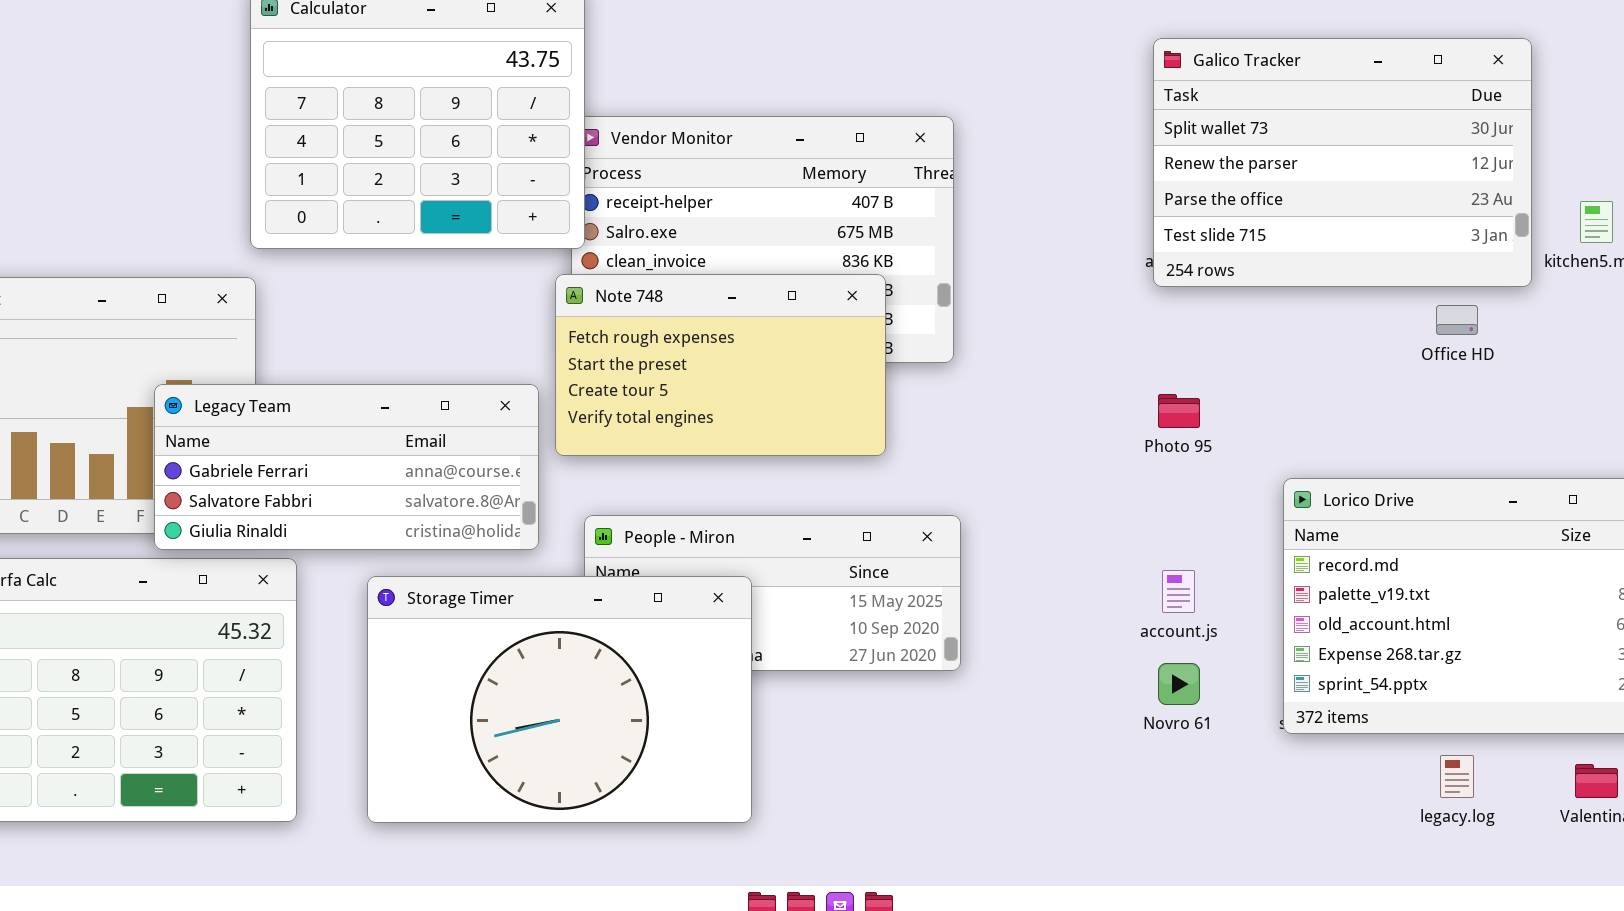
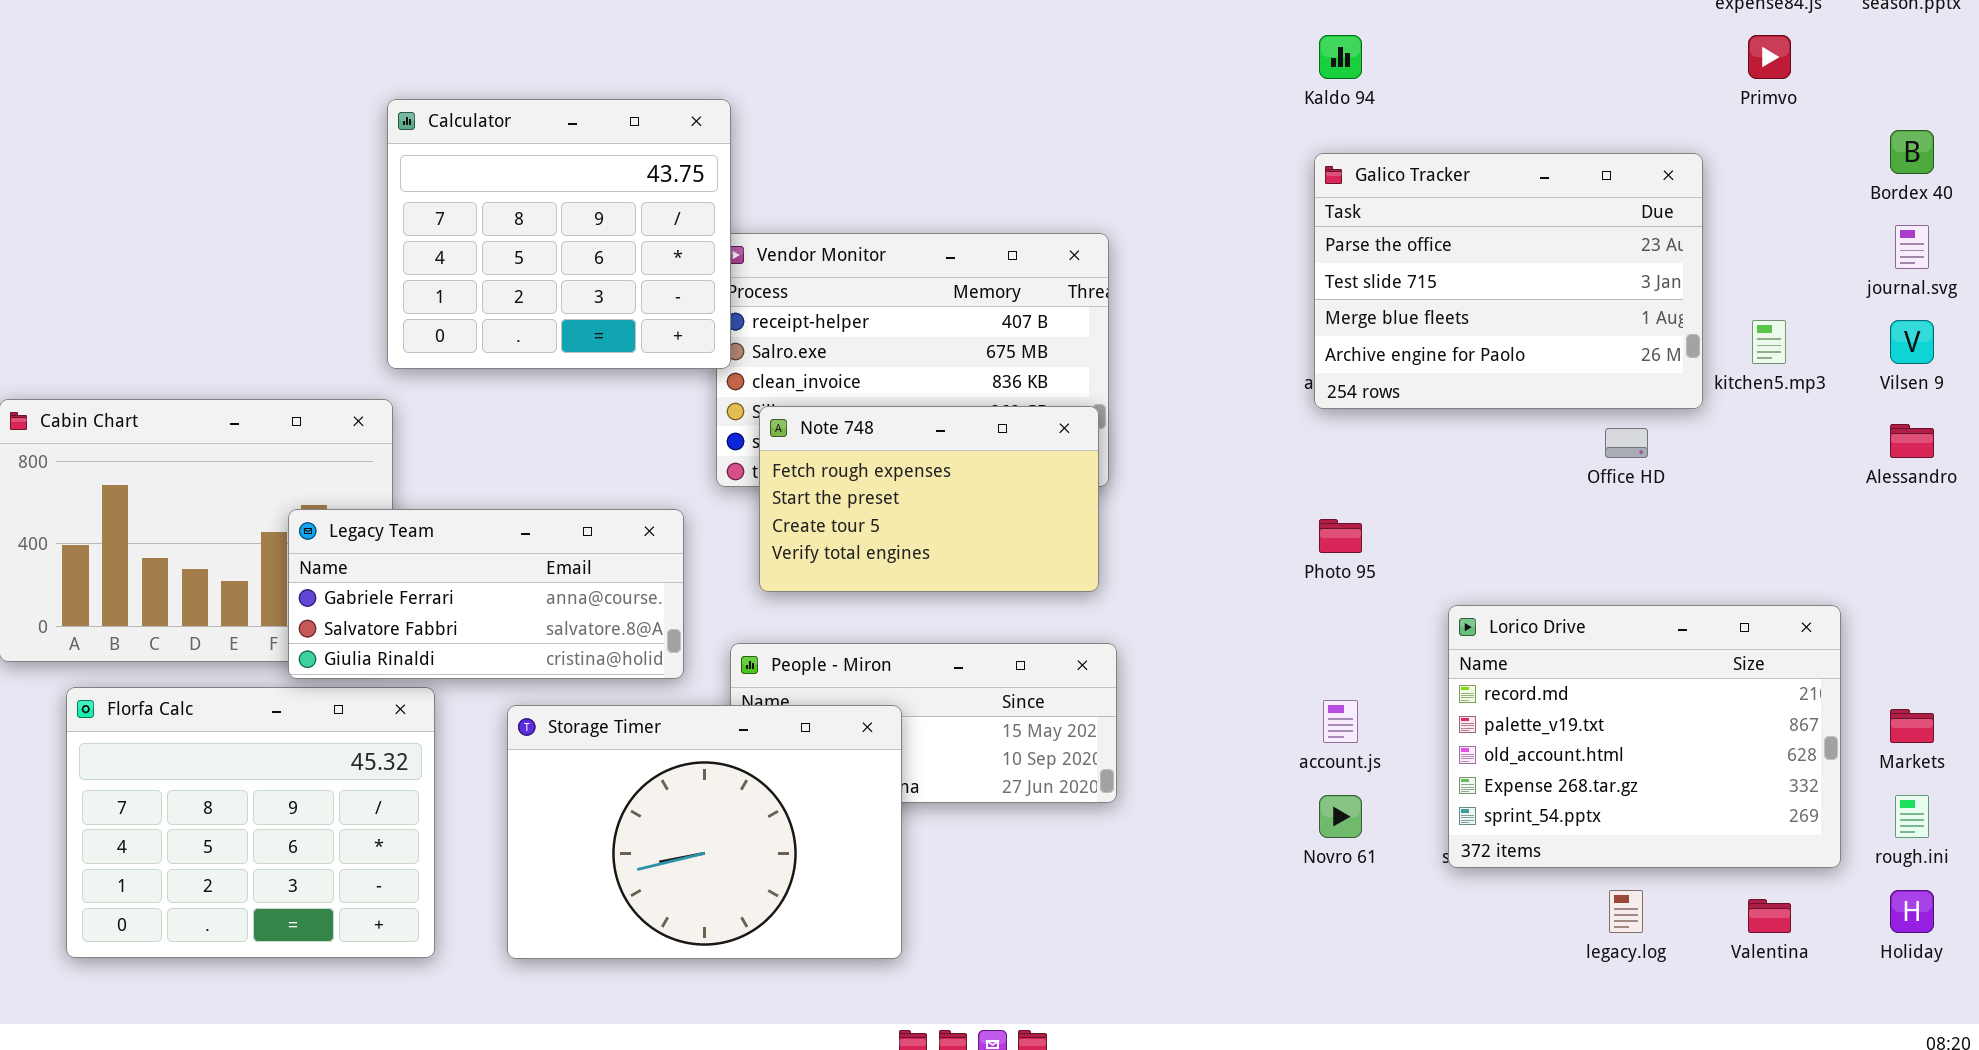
Galico Tracker: [1153,38,1532,287] -> [1314,153,1703,409], scrolled down 2 rows
Note 748: [555,274,886,456] -> [759,406,1099,592], moved

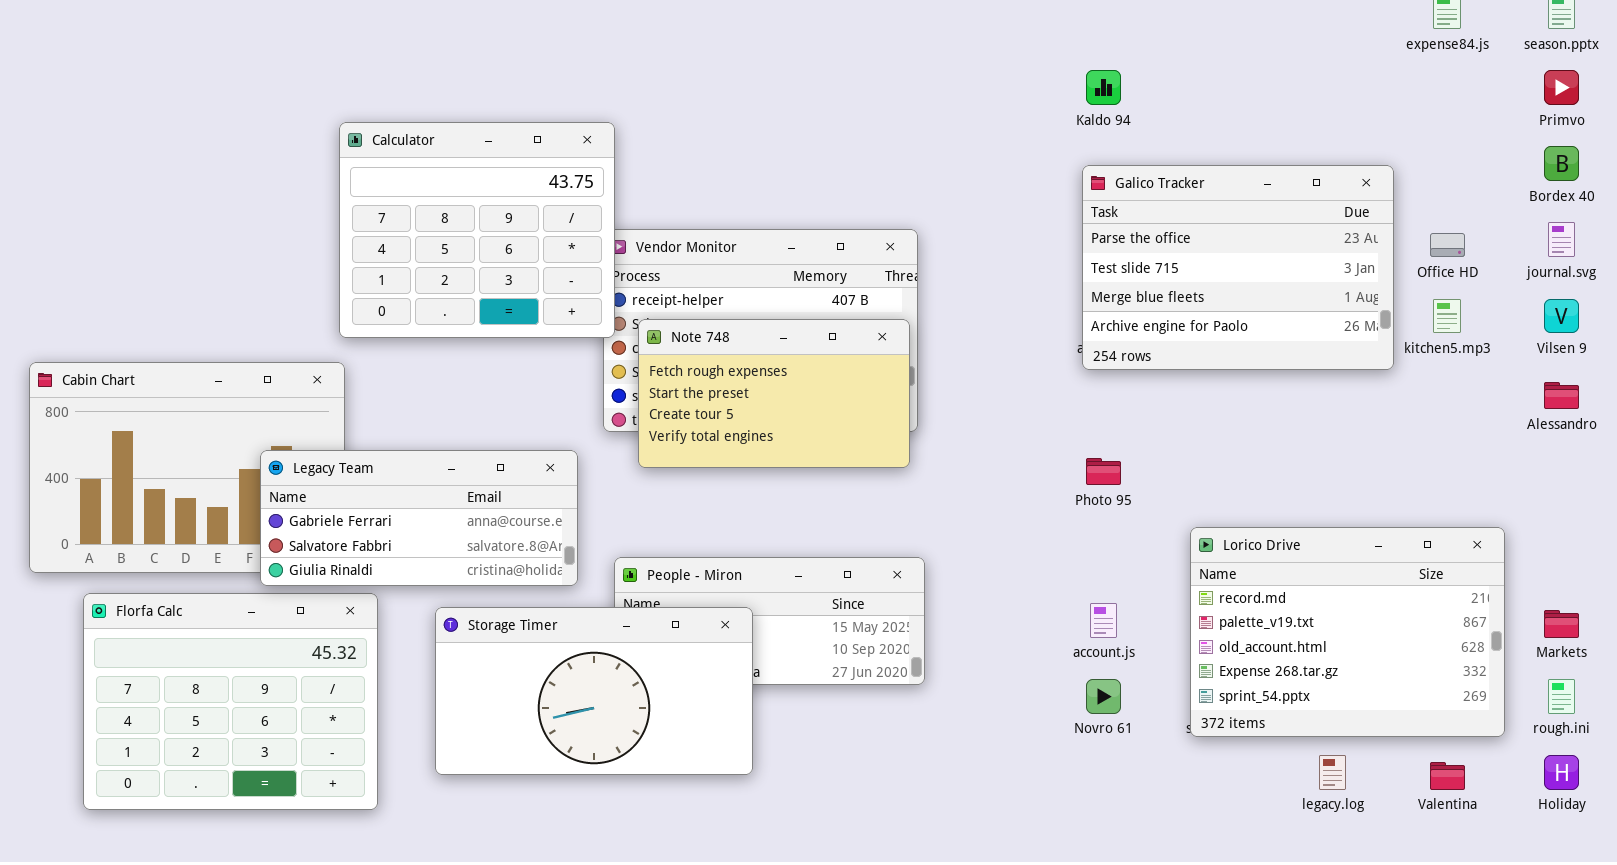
Primvo: [1748,35,1791,79] -> [1544,70,1579,105], moved
Note 748: [759,406,1099,592] -> [638,319,910,468], moved
Office HD: [1605,428,1648,458] -> [1430,233,1465,257], moved
Storage Timer: [507,705,902,959] -> [435,607,753,775], resized

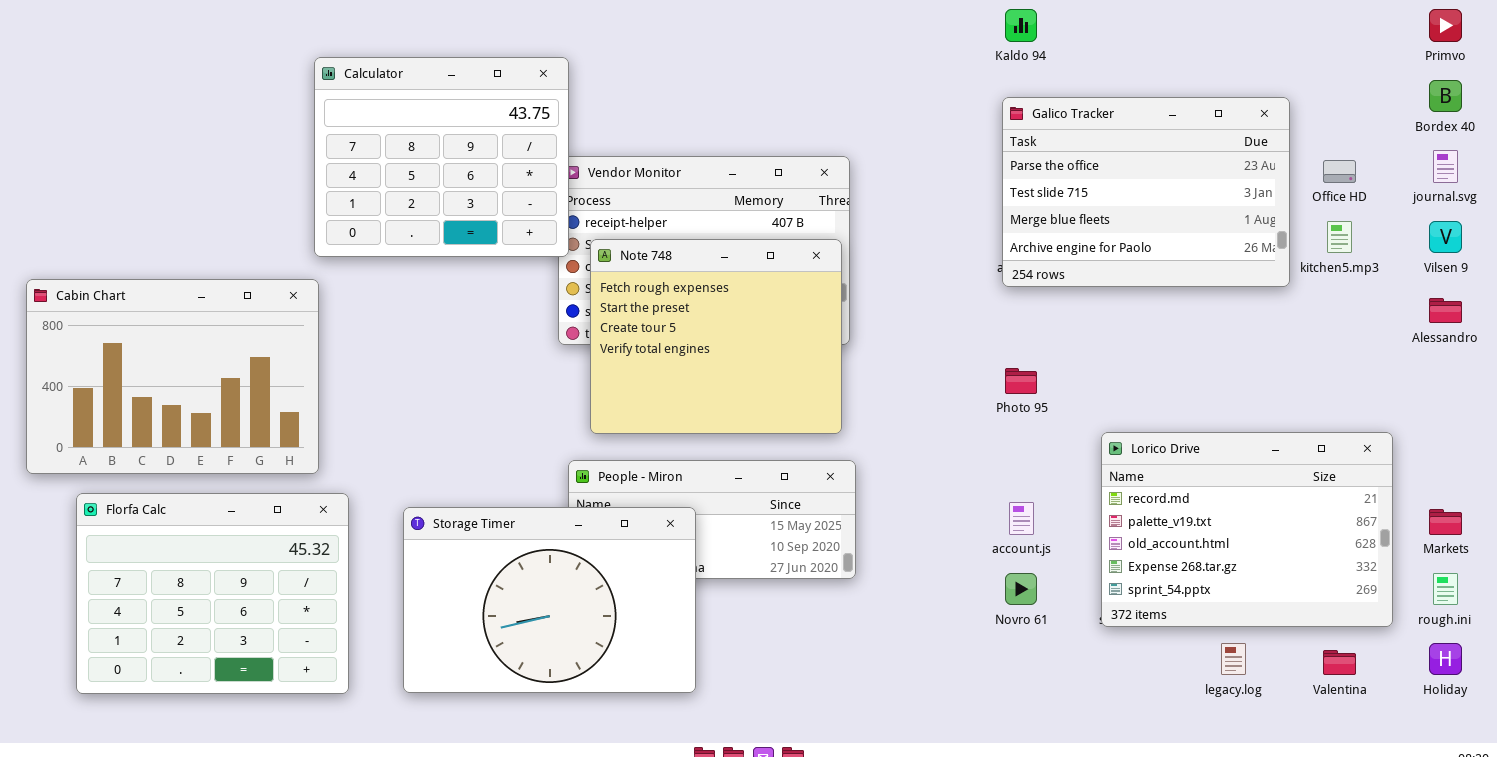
Note 748: [638,319,910,468] -> [590,239,842,434], resized
Legacy Team: [260,450,578,586] -> none, closed
Storage Timer: [435,607,753,775] -> [403,507,696,693], resized

